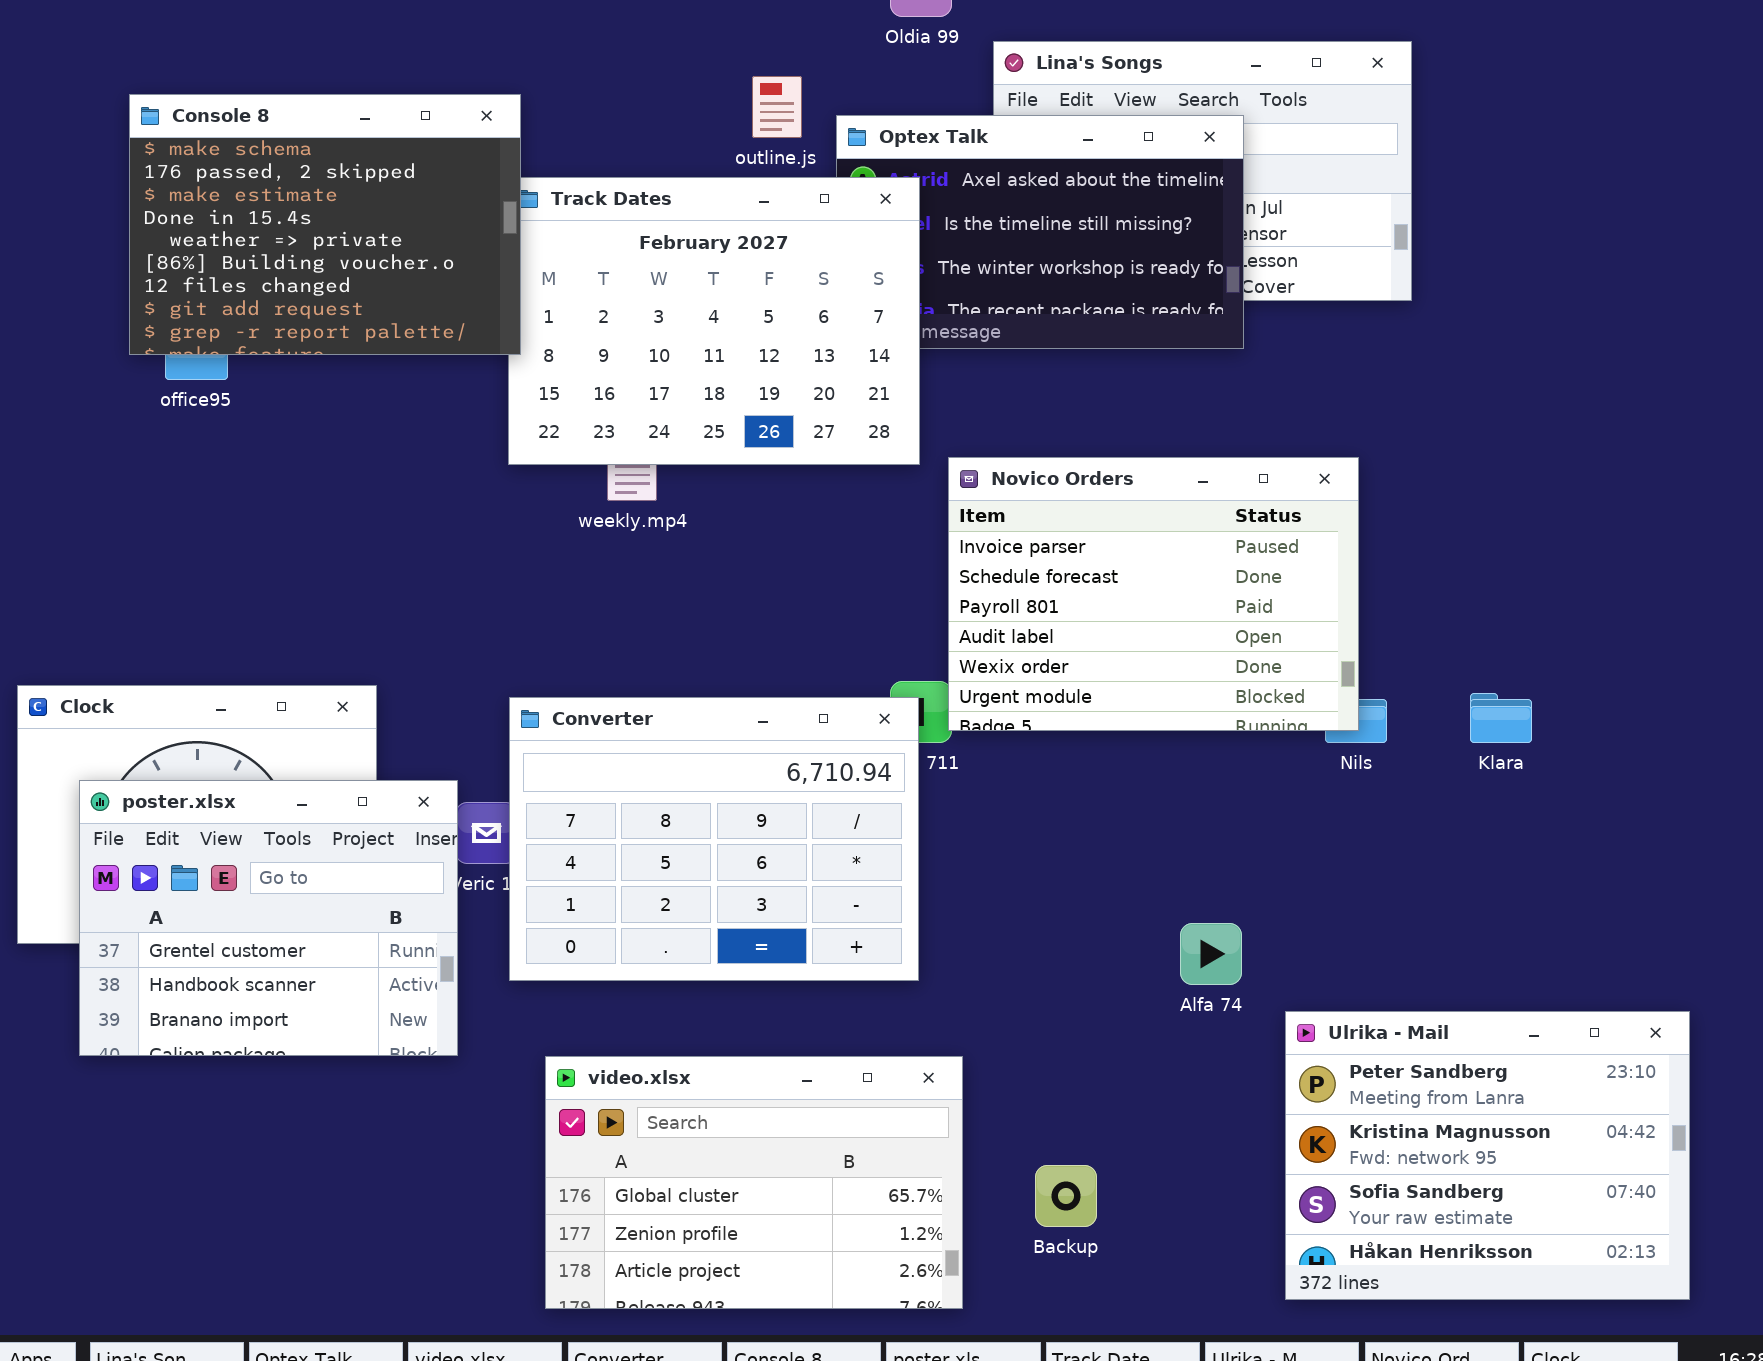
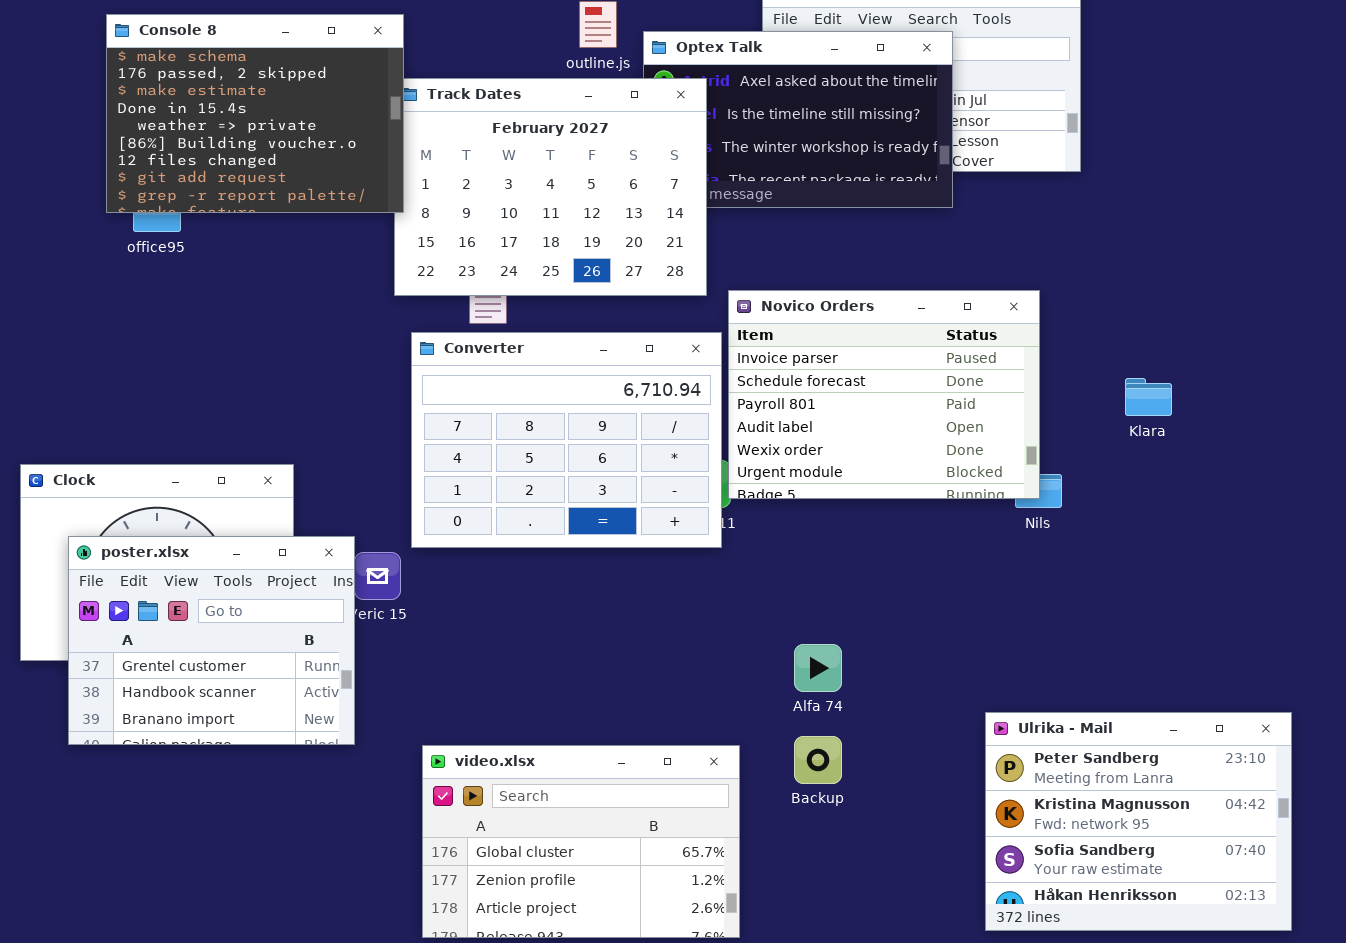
Klara: [1470,693,1532,743] -> [1125,378,1172,416], moved
Converter: [509,697,919,981] -> [411,332,722,548], moved
Alfa 74: [1180,923,1242,985] -> [794,644,842,692], moved
Backup: [1035,1165,1097,1227] -> [794,736,842,784], moved

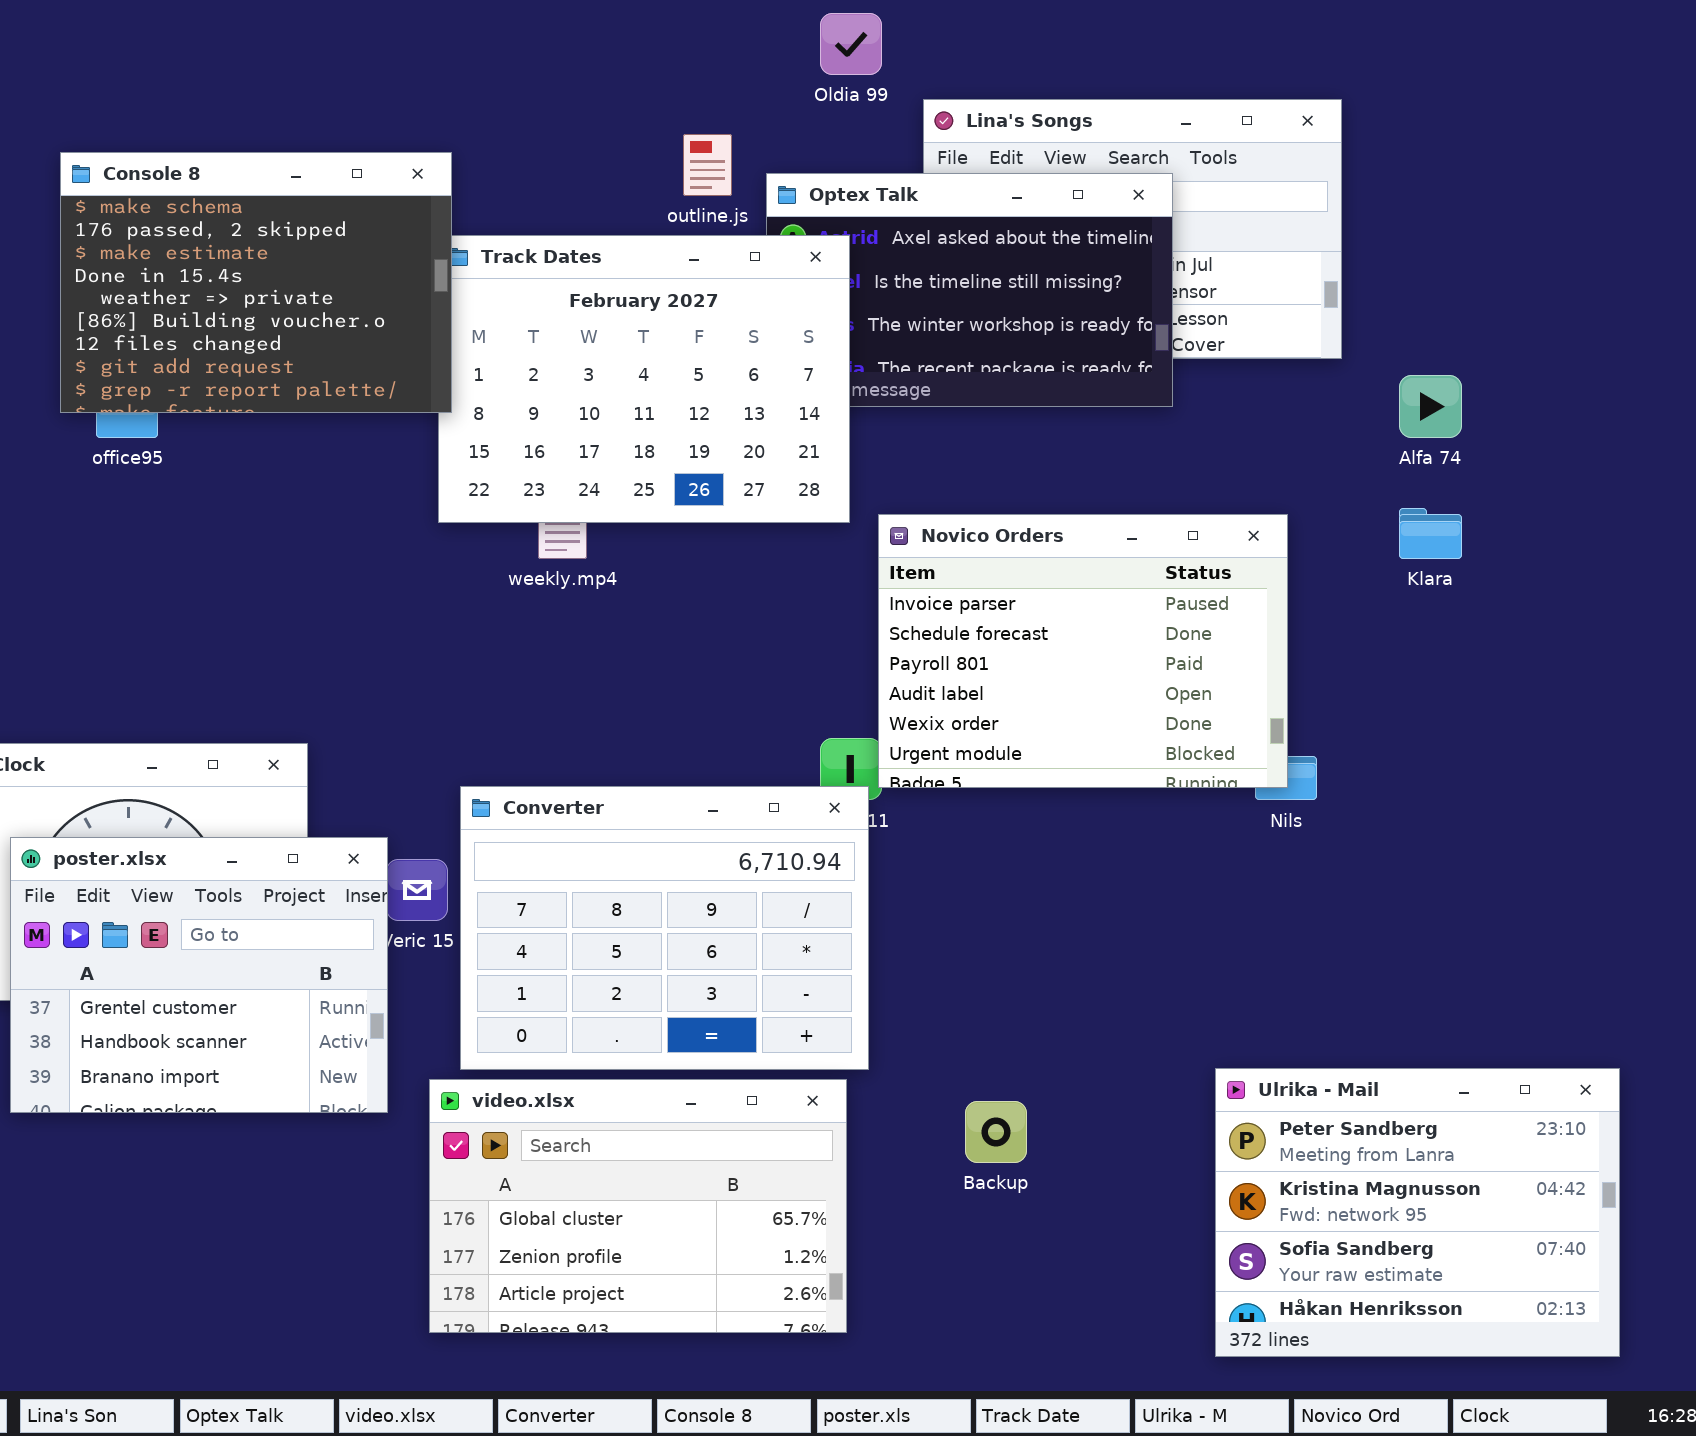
Converter: [411,332,722,548] -> [460,786,869,1070], moved
Klara: [1125,378,1172,416] -> [1399,508,1462,559], moved
Alfa 74: [794,644,842,692] -> [1399,375,1462,438], moved
video.xlsx: [422,745,740,938] -> [429,1079,847,1333], moved

